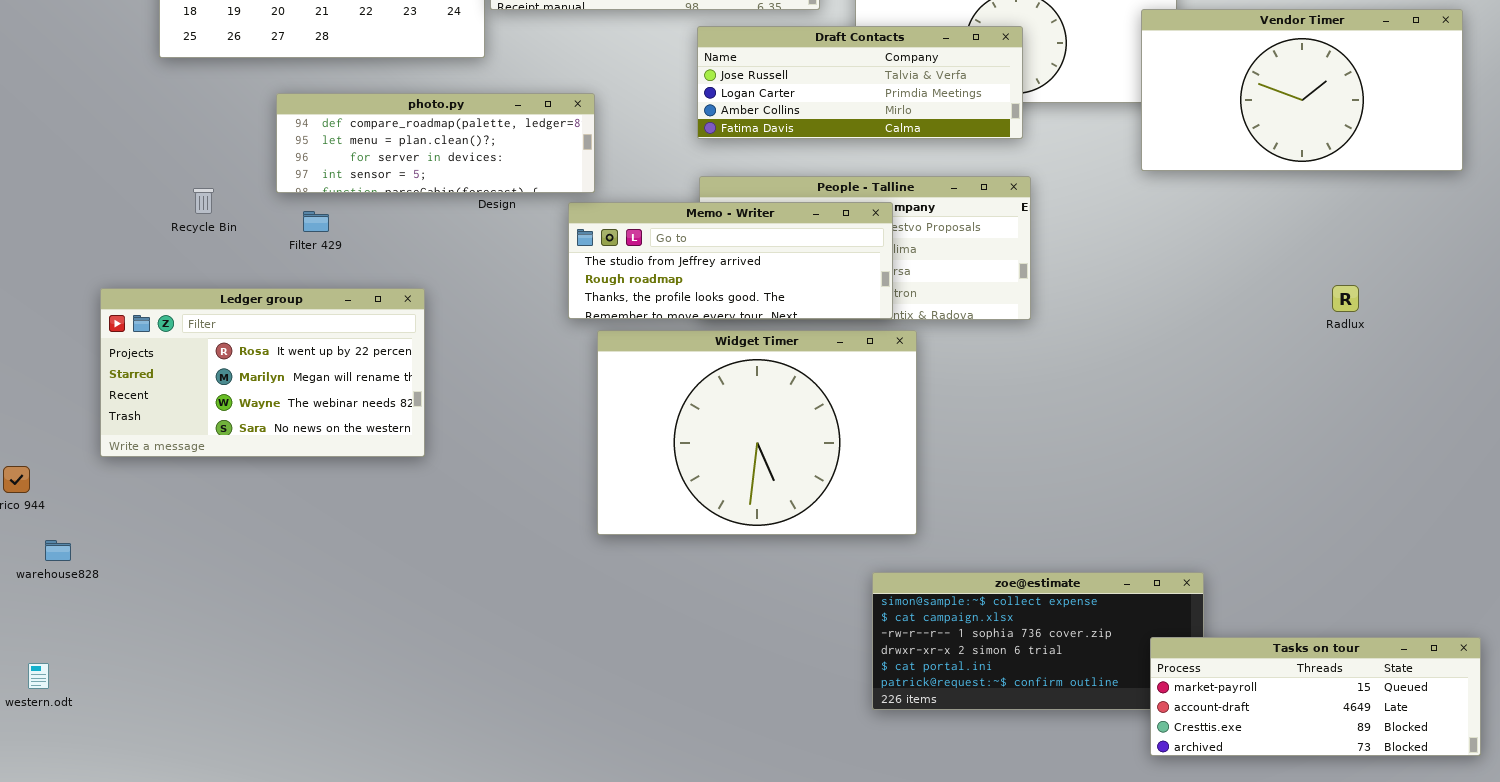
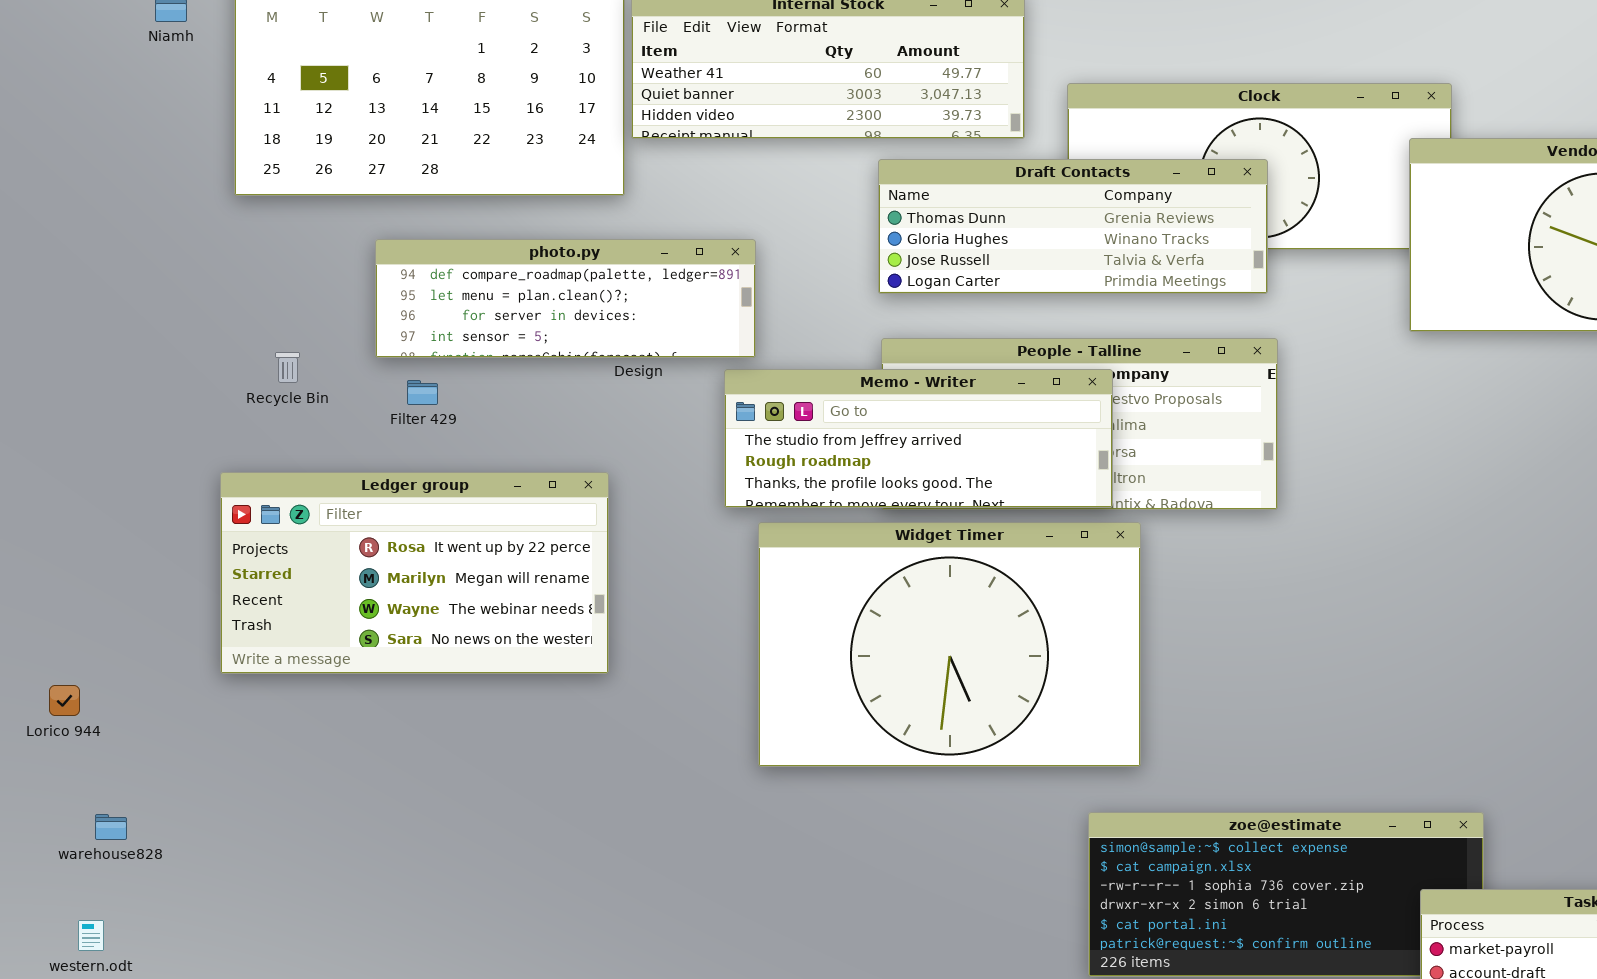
Draft Contacts: [697,26,1023,139] -> [878,159,1268,294], scrolled up 2 rows
Ledger group: [100,288,425,457] -> [220,472,609,674], moved
warehouse828: [45,540,71,561] -> [95,814,127,840], moved

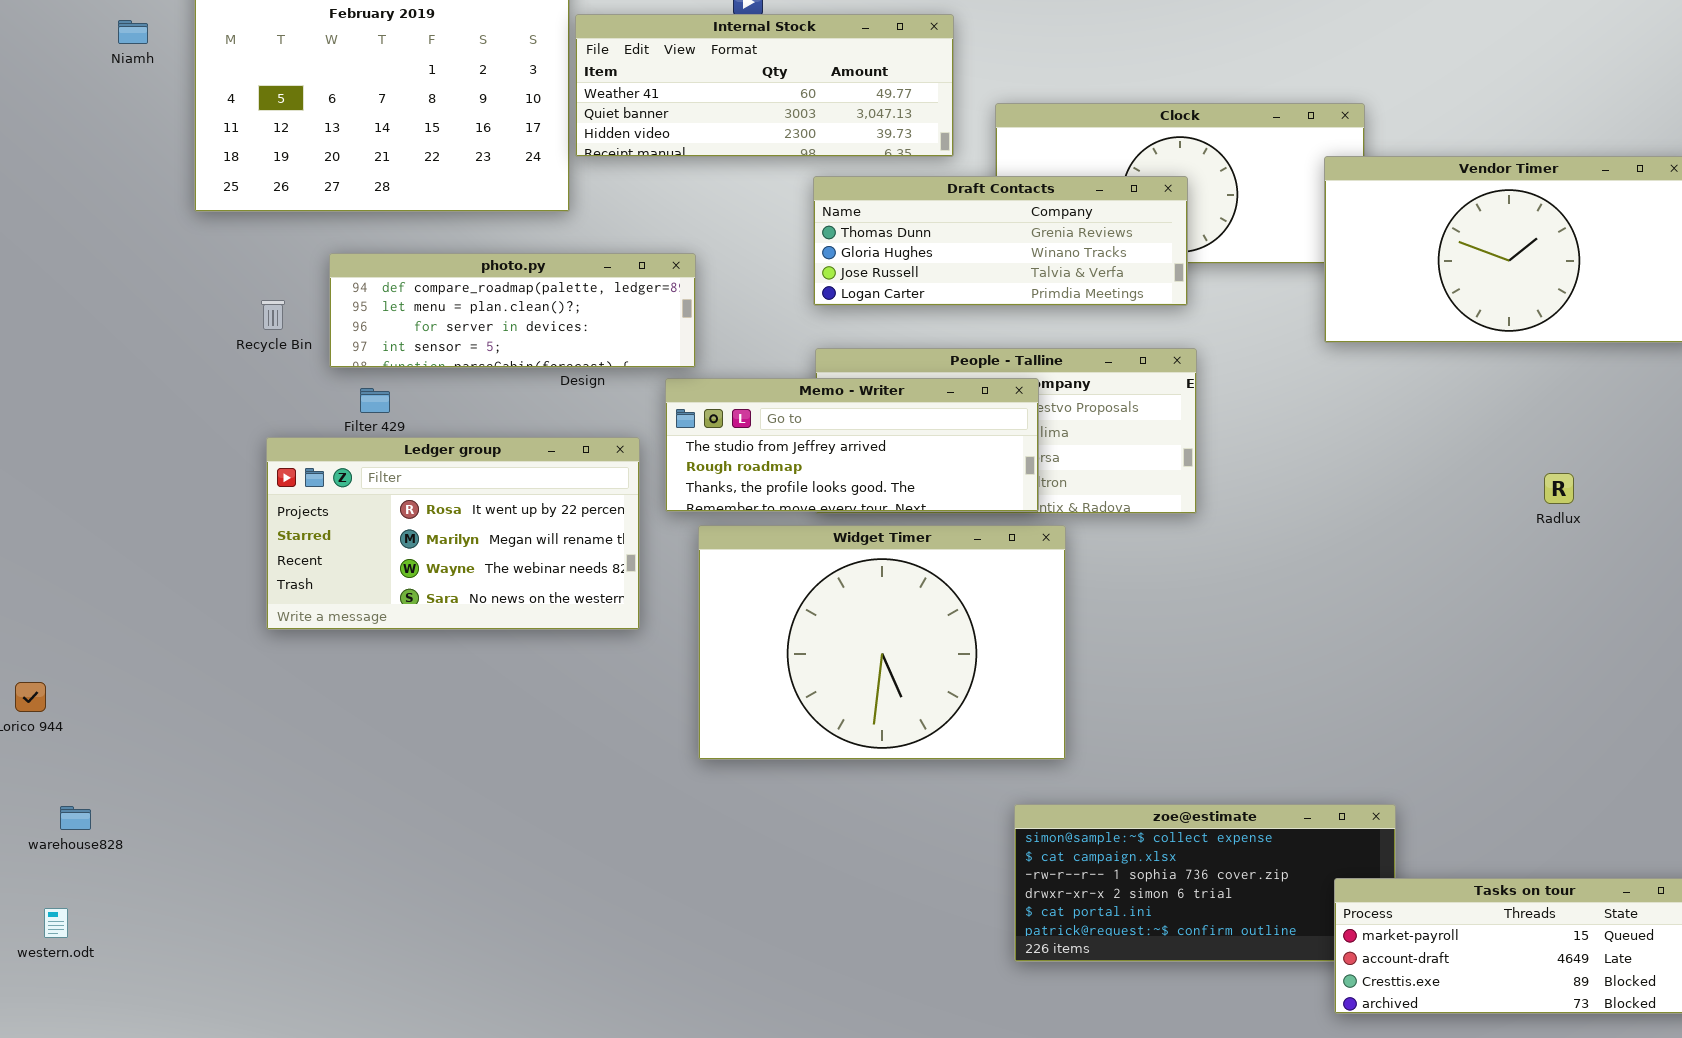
Recycle Bin: [275,352,300,383] -> [261,300,285,330], moved
Ledger group: [220,472,609,674] -> [266,437,640,630], moved

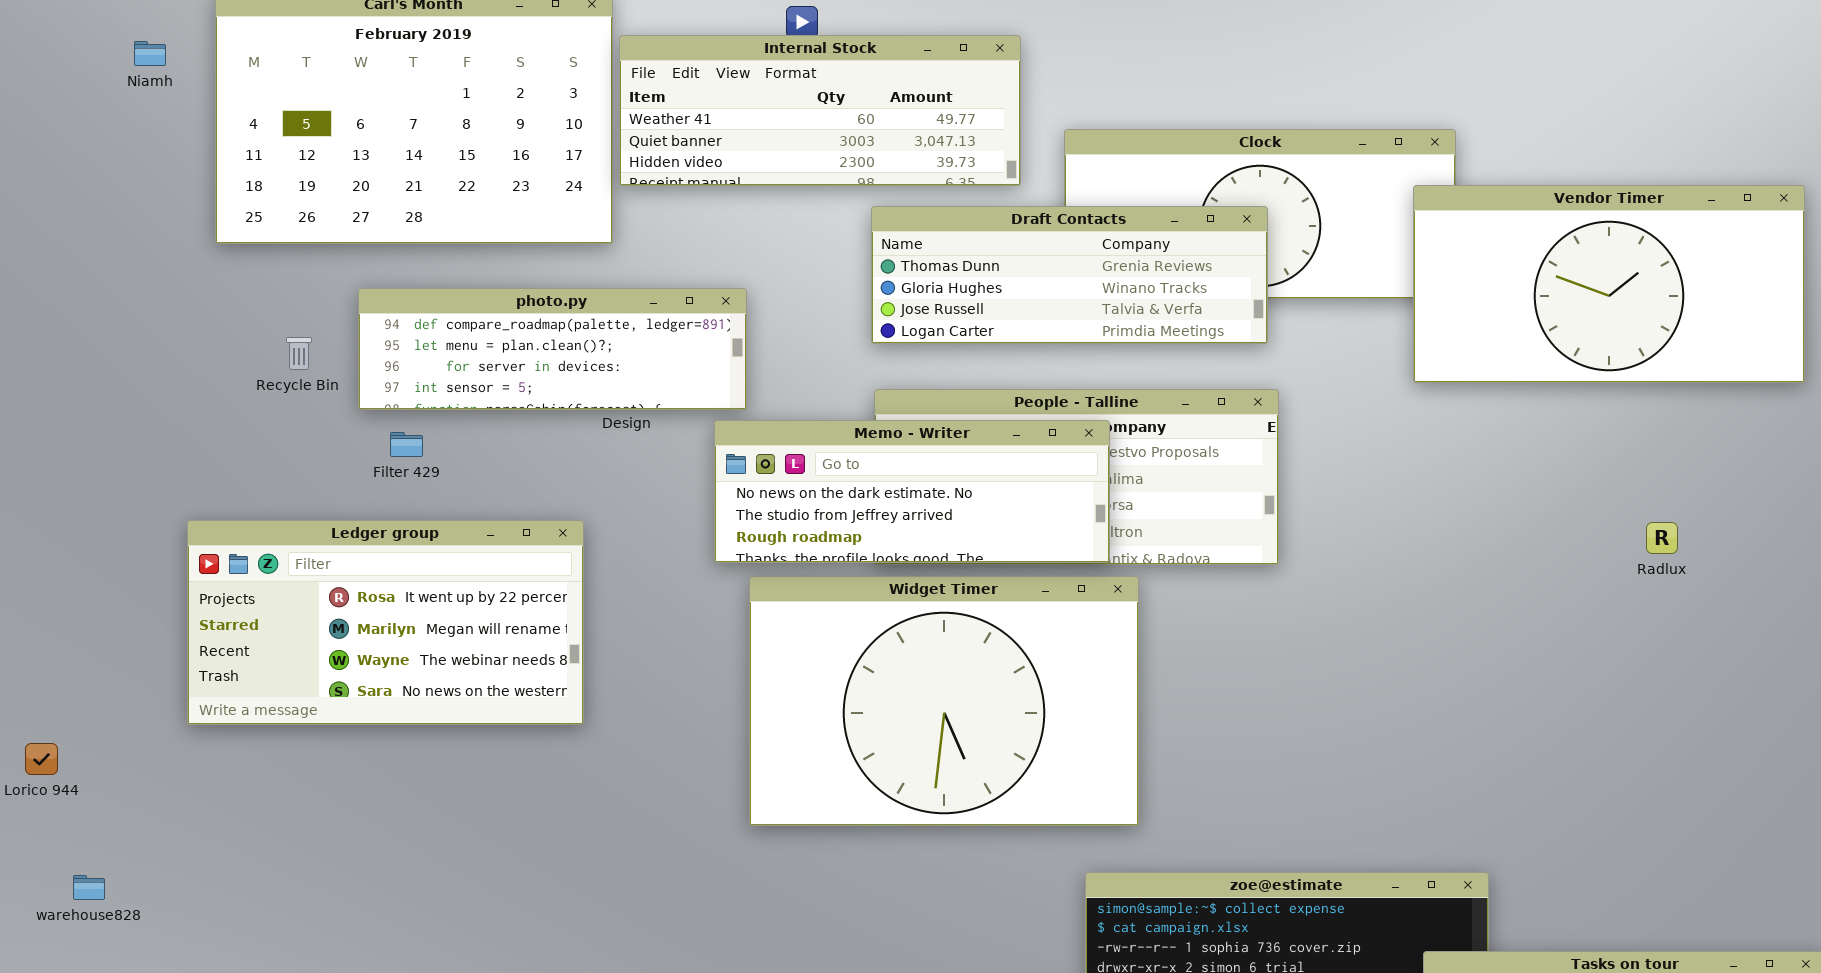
Memo - Writer: [665,378,1039,512] -> [714,420,1110,563], scrolled up 1 row
Ledger group: [266,437,640,630] -> [187,520,584,725], moved

